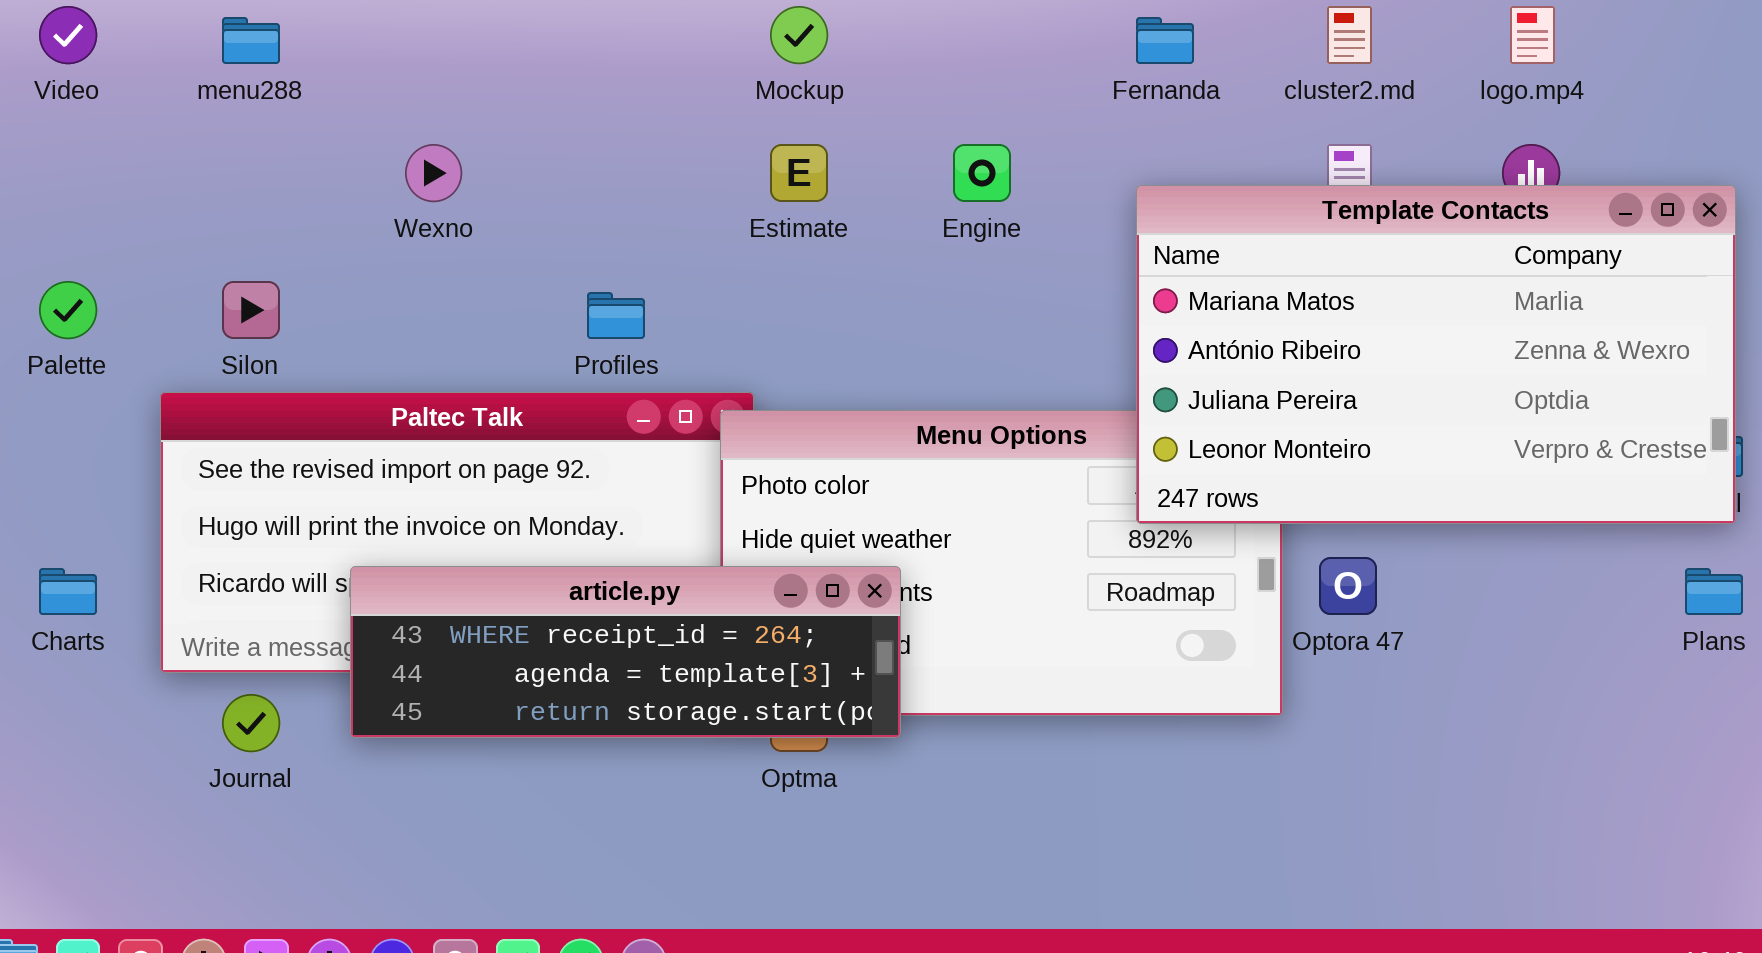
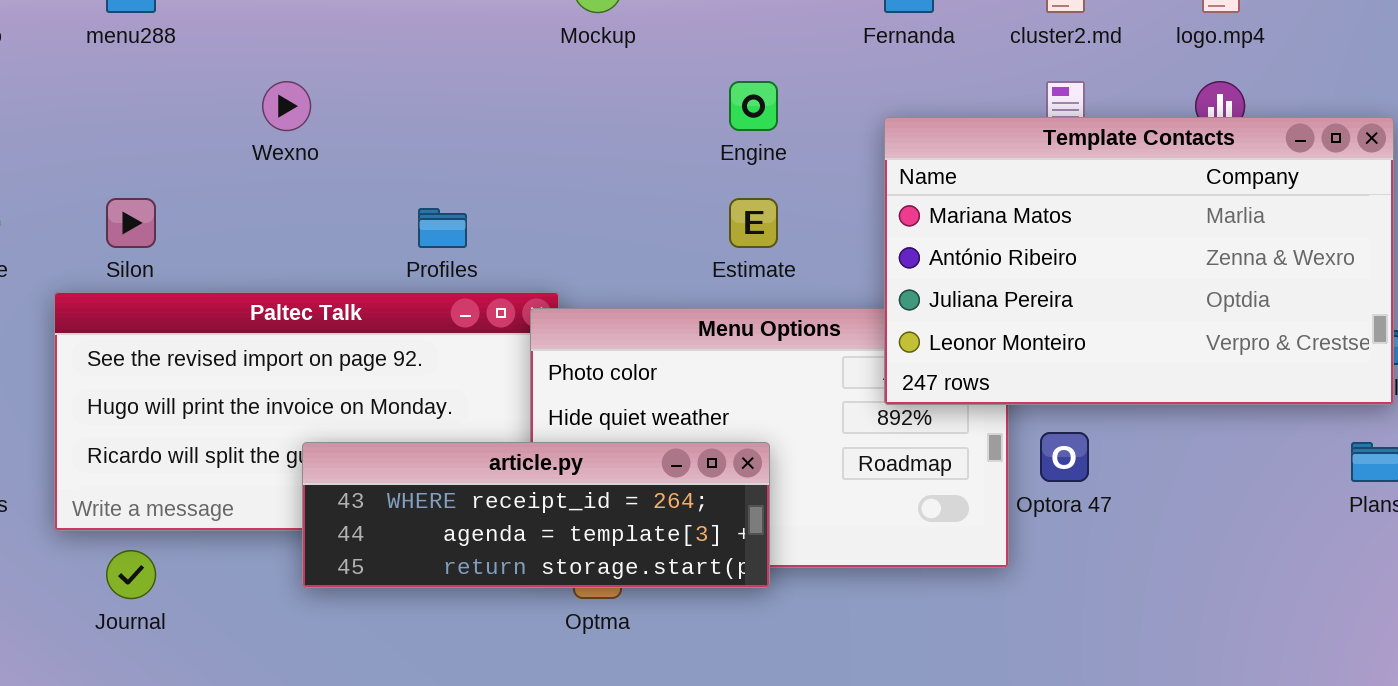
Estimate: [770,144,828,202] -> [729,198,778,248], moved
article.py: [350,566,901,738] -> [302,442,770,588], moved

